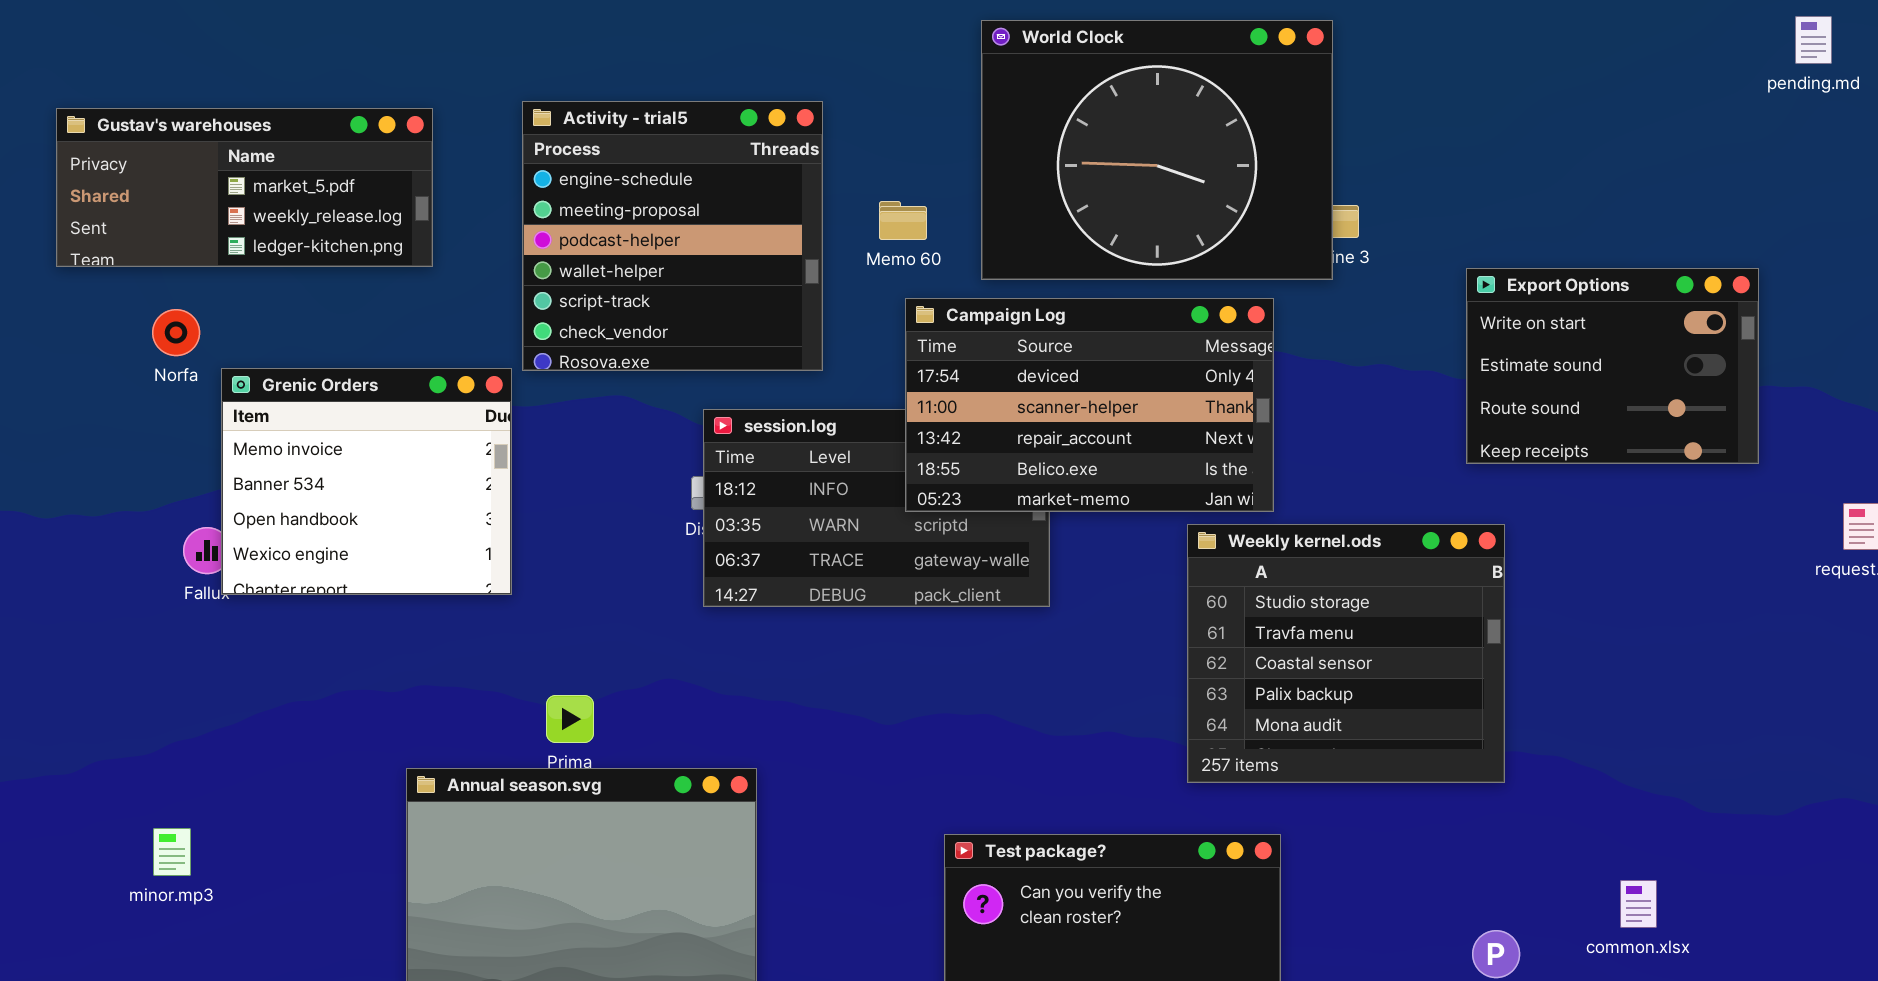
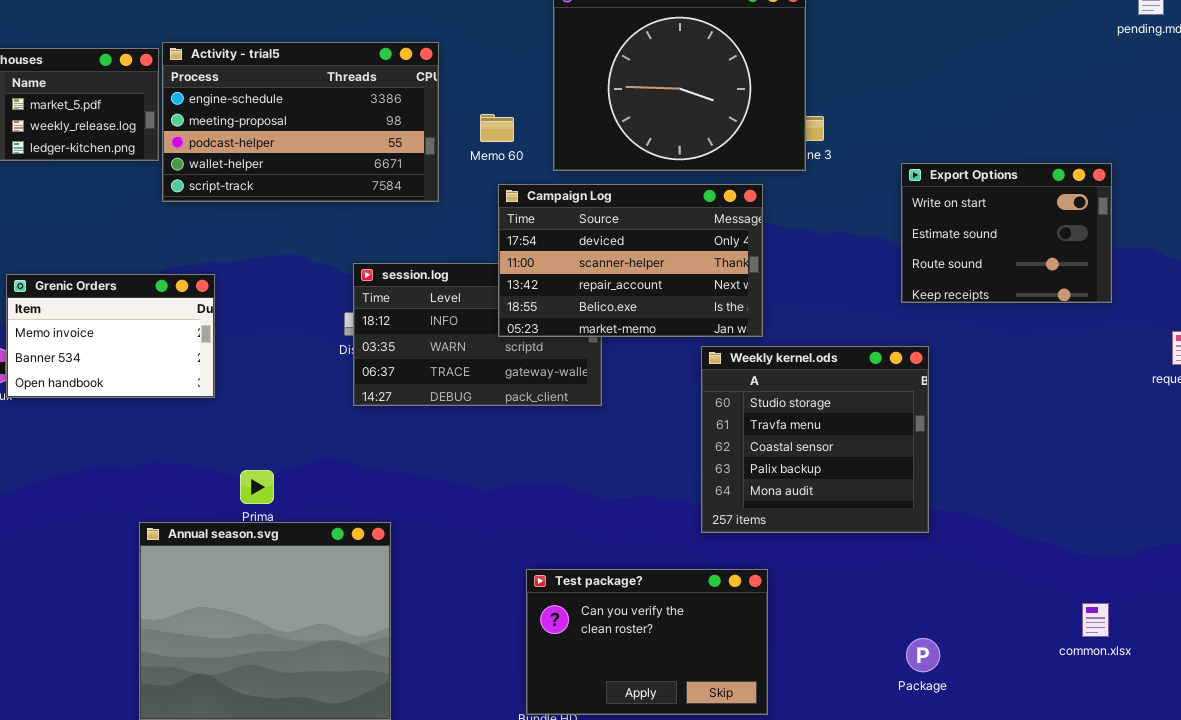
Activity - trial5: [522,101,823,371] -> [162,42,439,202], resized
Grenic Orders: [221,368,512,595] -> [6,274,215,398], resized
common.xlsx: [1620,880,1657,928] -> [1082,603,1109,637], moved

